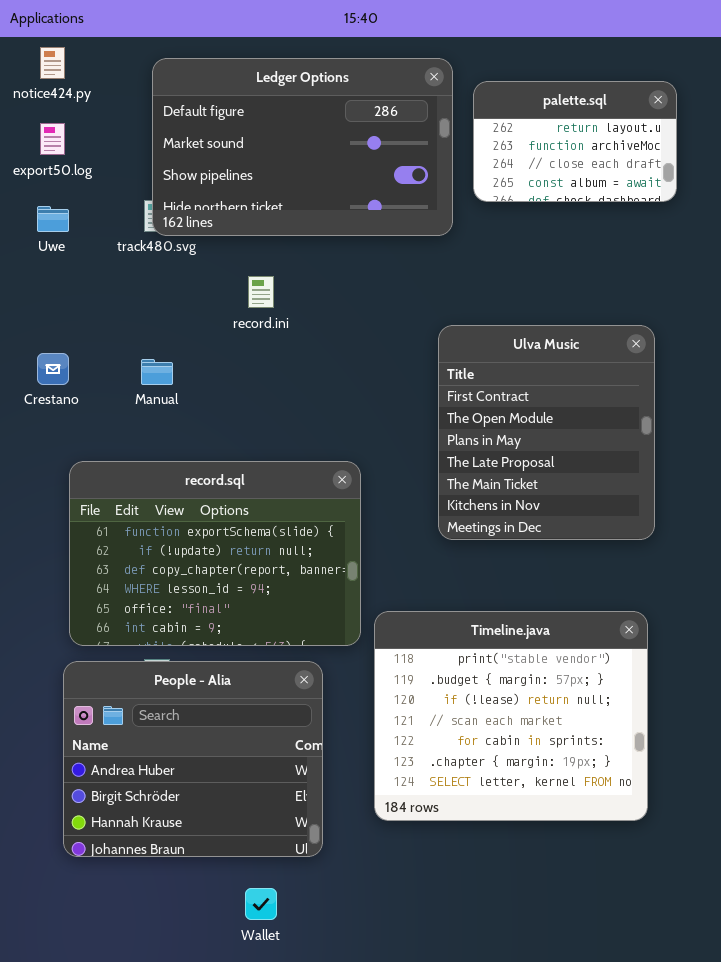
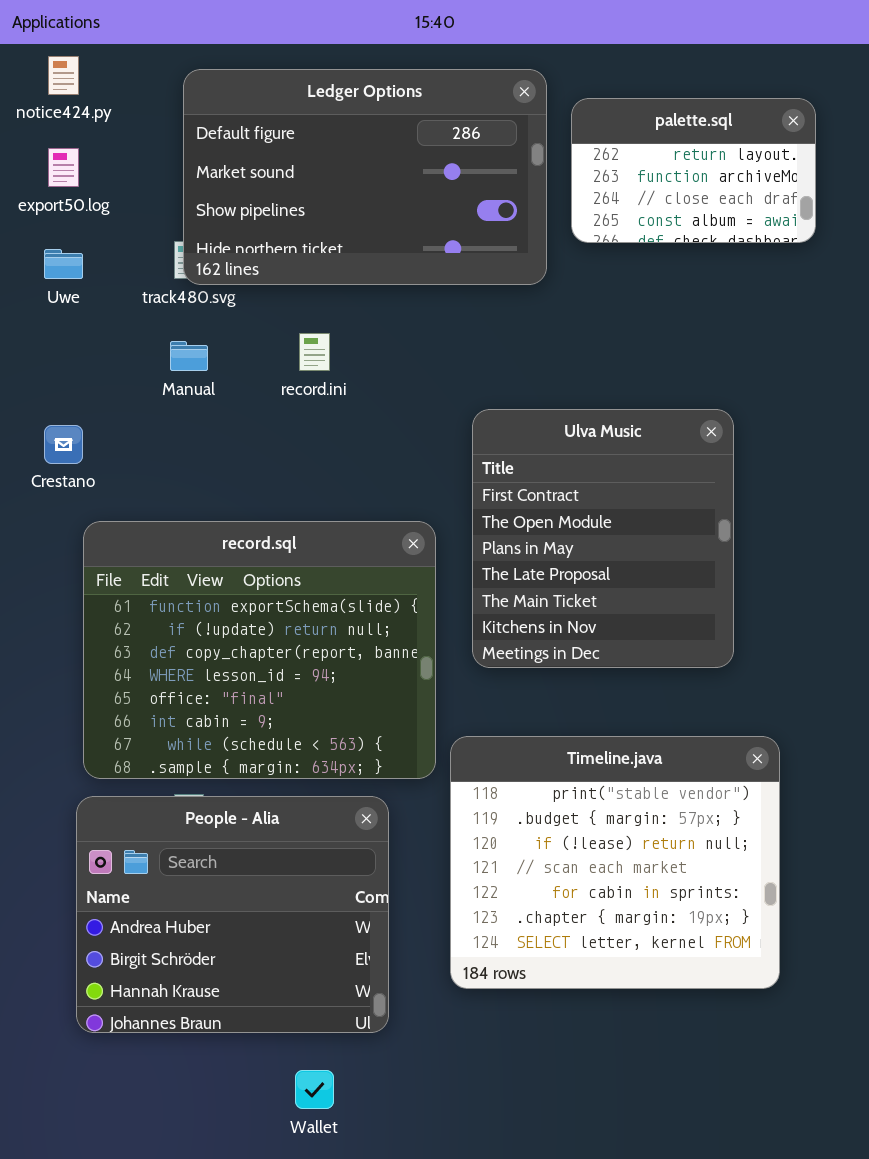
Ulva Music: [438,325,655,540] -> [472,409,734,668], moved
Manual: [141,359,173,385] -> [170,341,208,371], moved
record.sql: [69,461,361,646] -> [83,521,436,779], resized

